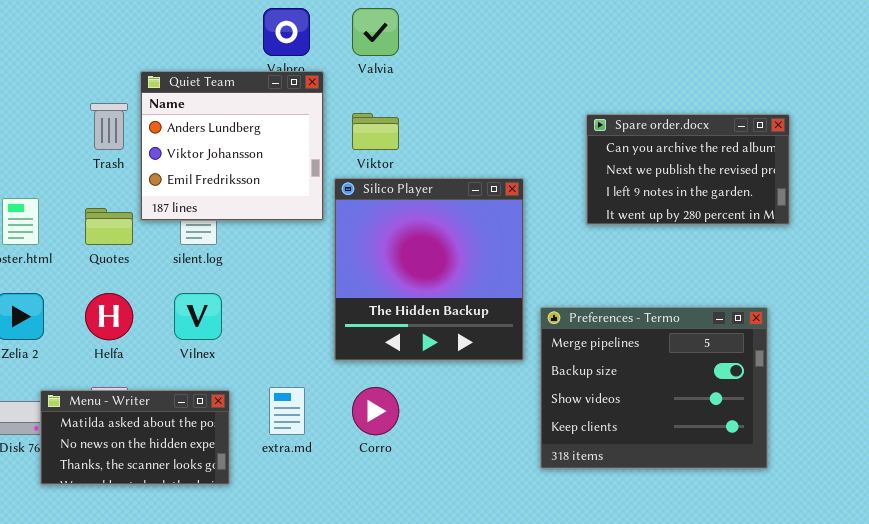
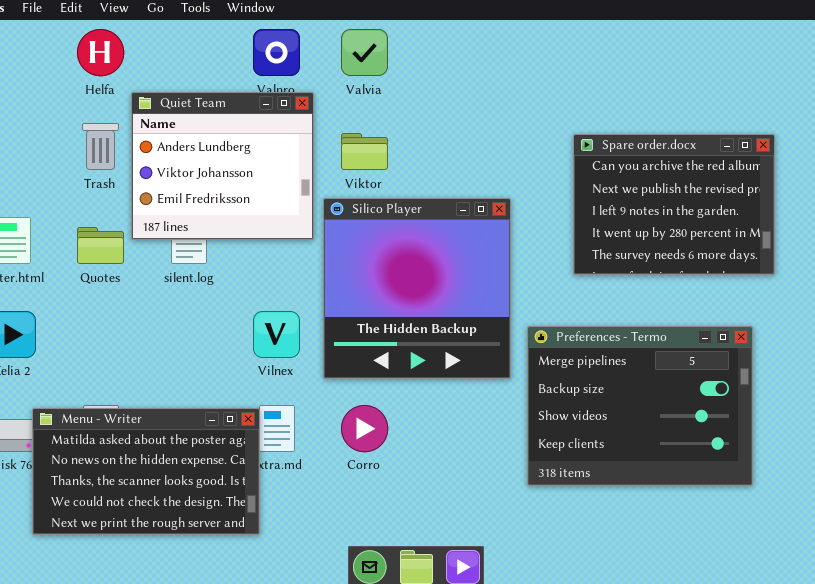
Spare order.docx: [586,114,790,225] -> [573,134,775,275], resized
Helfa: [85,293,133,340] -> [77,29,124,76], moved
Vilnex: [174,293,222,340] -> [253,311,300,358], moved
Menu - Writer: [40,390,230,485] -> [32,408,260,535], resized

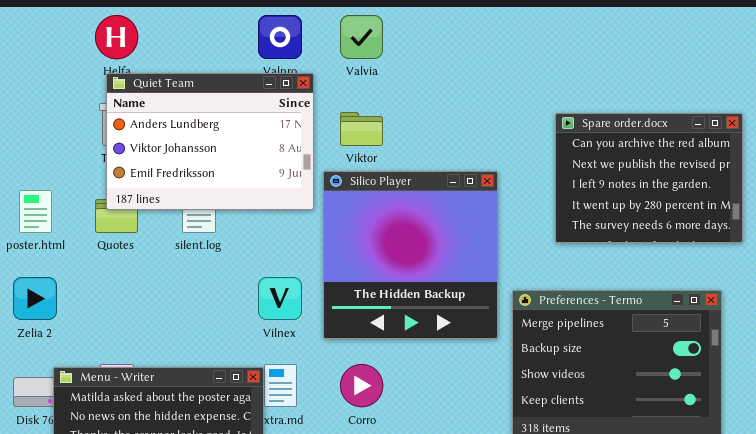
Quiet Team: [131,92,314,240] -> [106,73,314,210], resized

